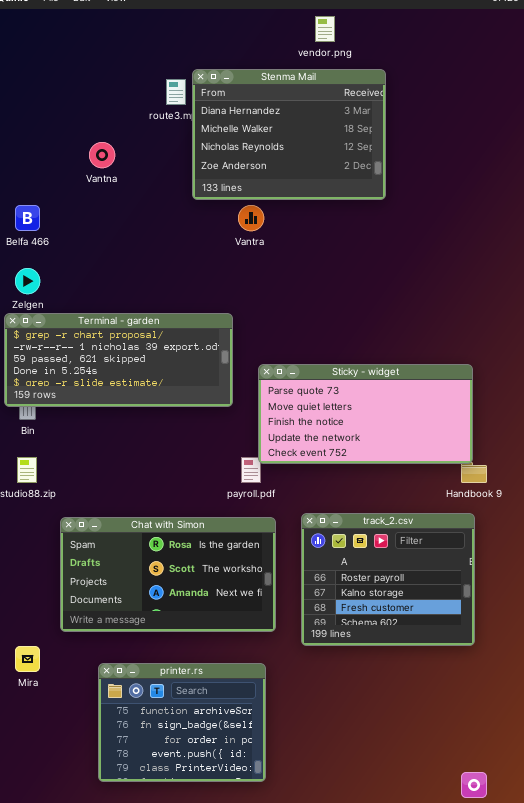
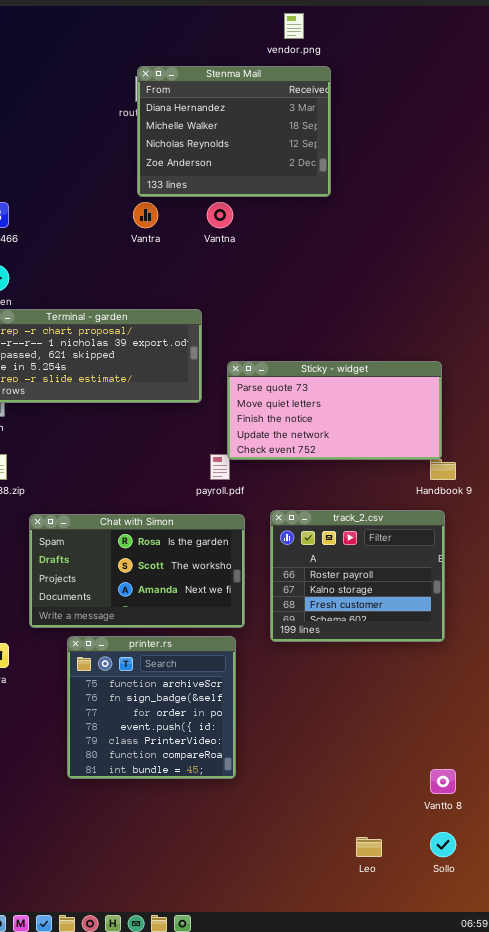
Stenma Mail: [192,69,386,200] -> [137,66,331,197], moved
Vantna: [89,142,115,168] -> [207,202,233,228], moved
Vantra: [238,205,264,231] -> [133,202,158,228], moved
printer.rs: [98,663,266,782] -> [67,636,236,779], resized

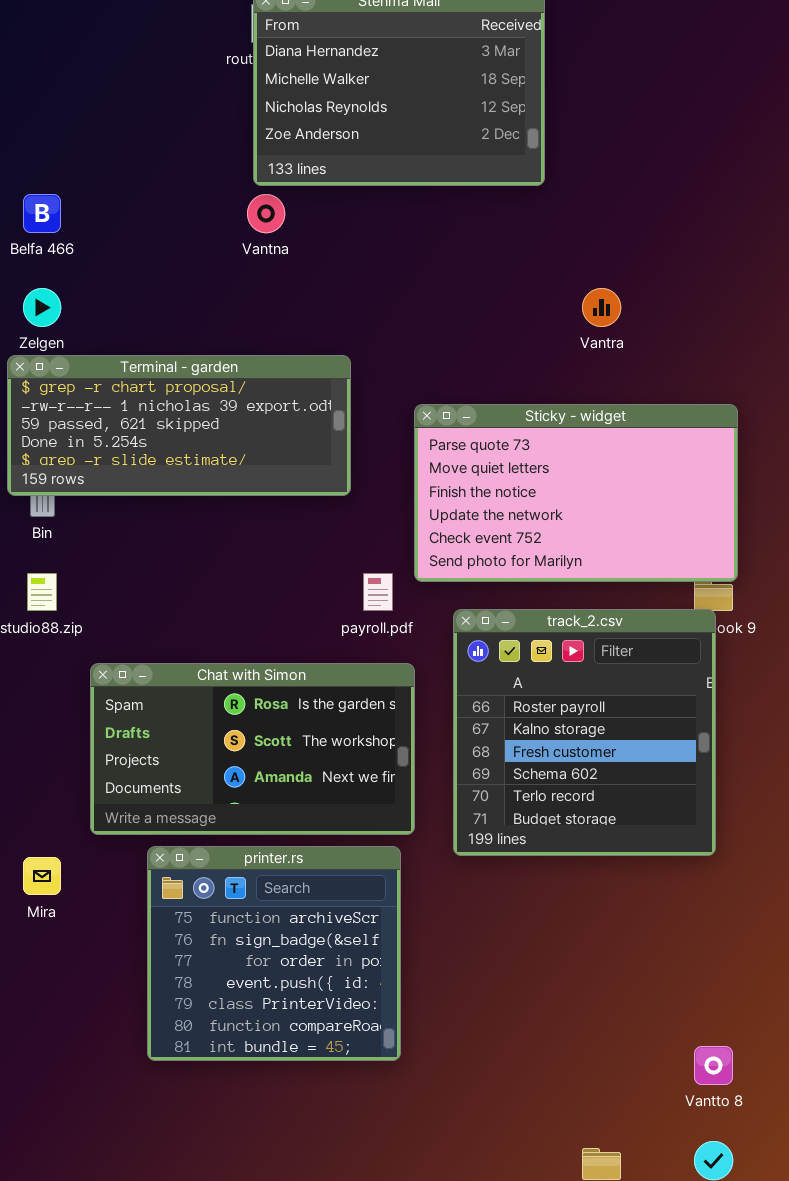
Vantra: [133,202,158,228] -> [582,288,621,327], moved
Vantna: [207,202,233,228] -> [247,194,285,233], moved
Sticky - widget: [227,361,442,460] -> [414,404,738,582], moved, resized
track_2.csv: [270,510,445,642] -> [453,609,716,856], resized

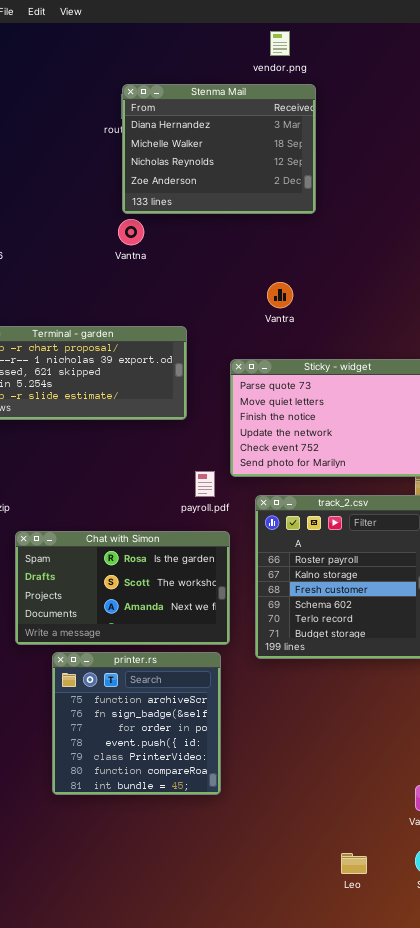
Vantra: [582,288,621,327] -> [267,282,293,308], moved

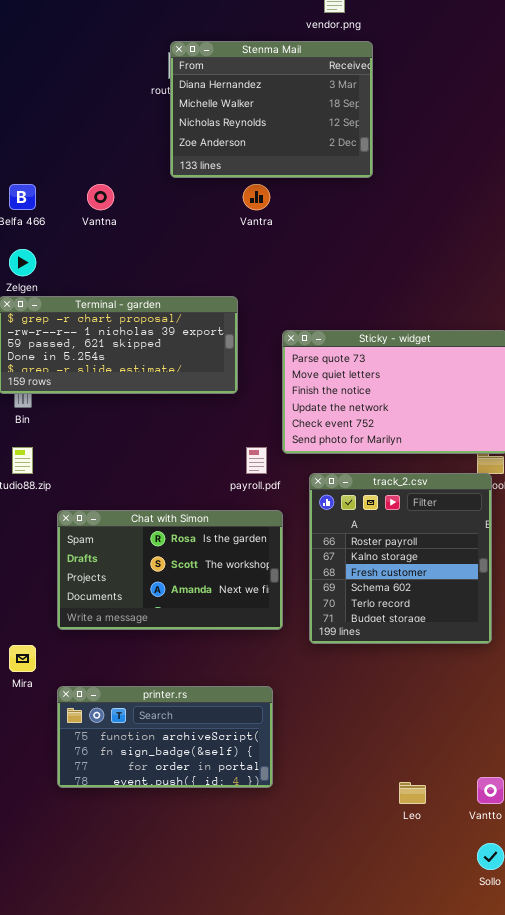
Vantna: [118,219,144,245] -> [87,184,114,210], moved
Vantra: [267,282,293,308] -> [243,184,270,210], moved
printer.rs: [52,652,221,795] -> [57,686,273,788], resized
Leo: [341,853,367,874] -> [399,782,426,804], moved

